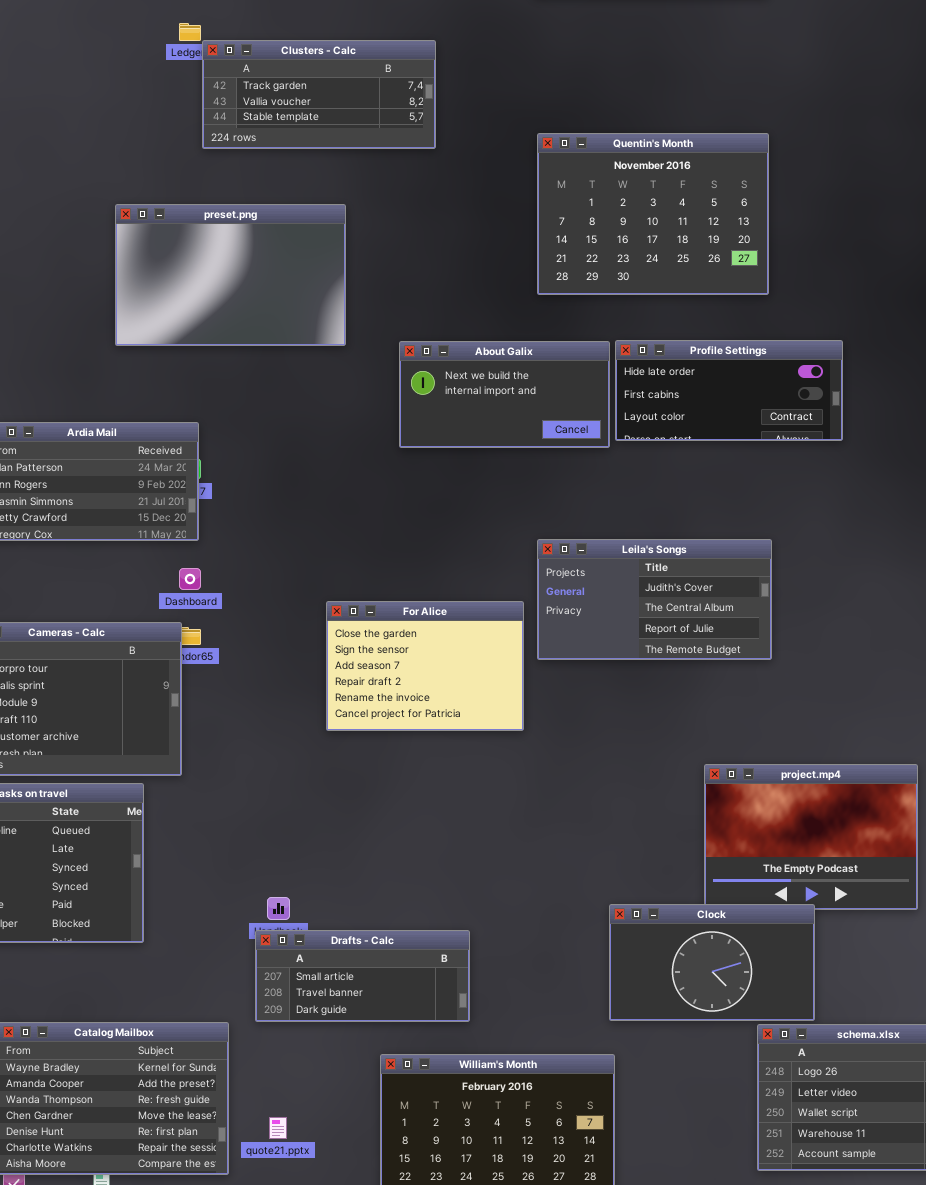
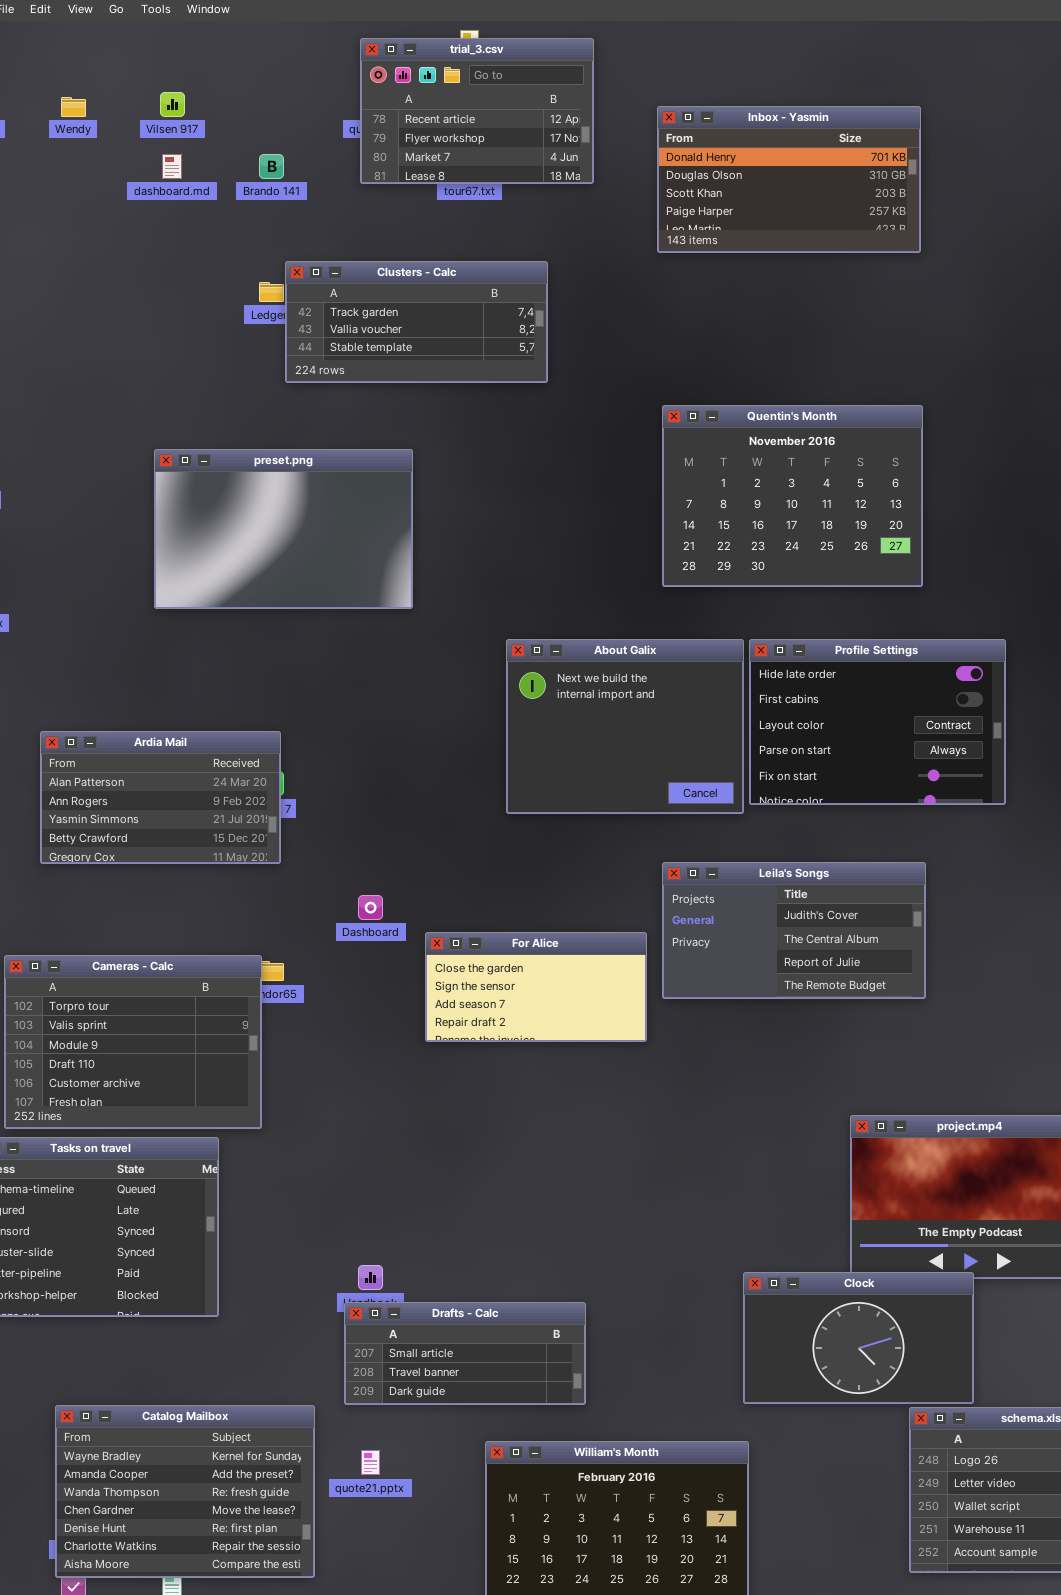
Clusters - Calc: [202,40,436,149] -> [285,261,548,383], moved
preset.png: [115,204,346,346] -> [154,449,413,609], moved
Profile Settings: [615,340,843,441] -> [749,639,1006,805], resized
About Galix: [399,341,610,448] -> [506,639,744,814], resized
Dashboard: [179,568,201,590] -> [358,895,383,920], moved
For Alice: [326,601,524,731] -> [425,932,647,1042], resized
quote21.pptx: [269,1117,287,1139] -> [361,1450,380,1475], moved

